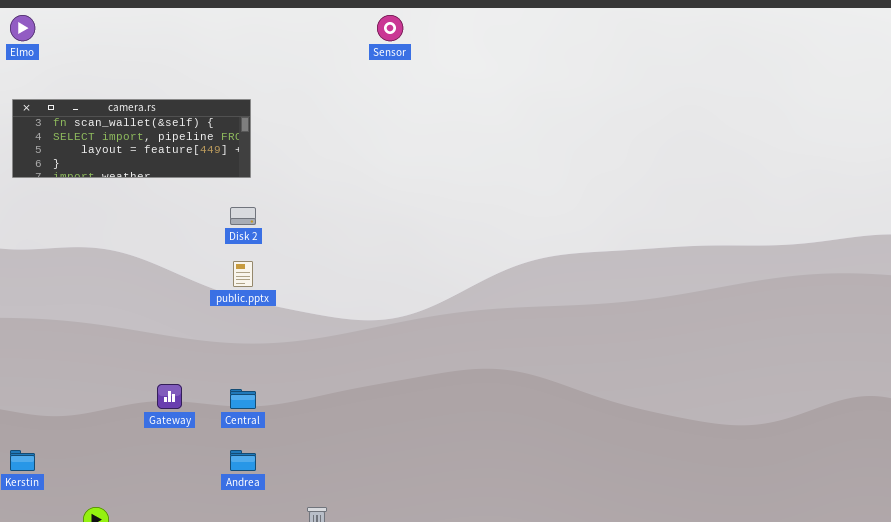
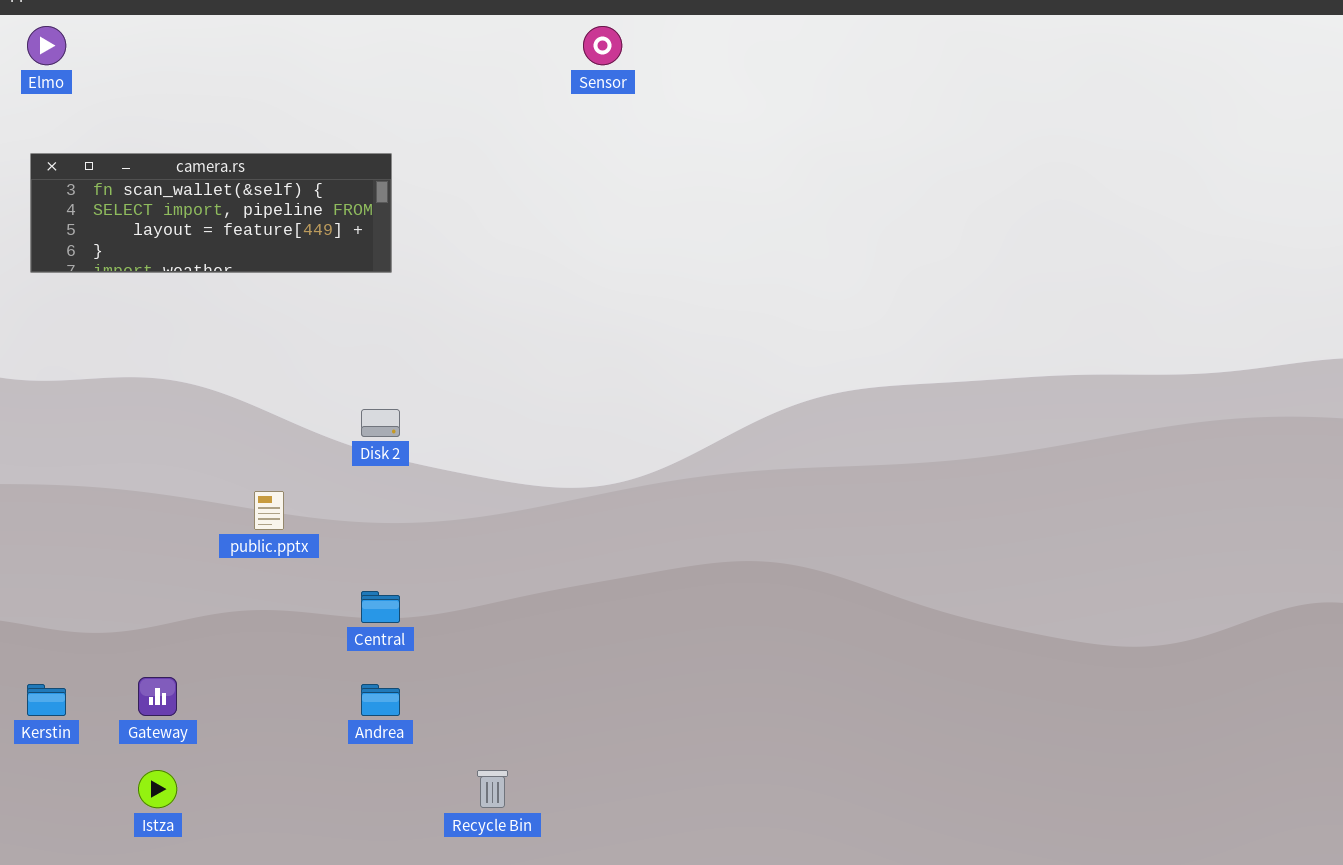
Disk 2: [230,207,256,225] -> [361,409,400,437], moved
public.pptx: [233,261,253,287] -> [254,491,284,530], moved
Gateway: [157,384,182,409] -> [138,677,177,716], moved

